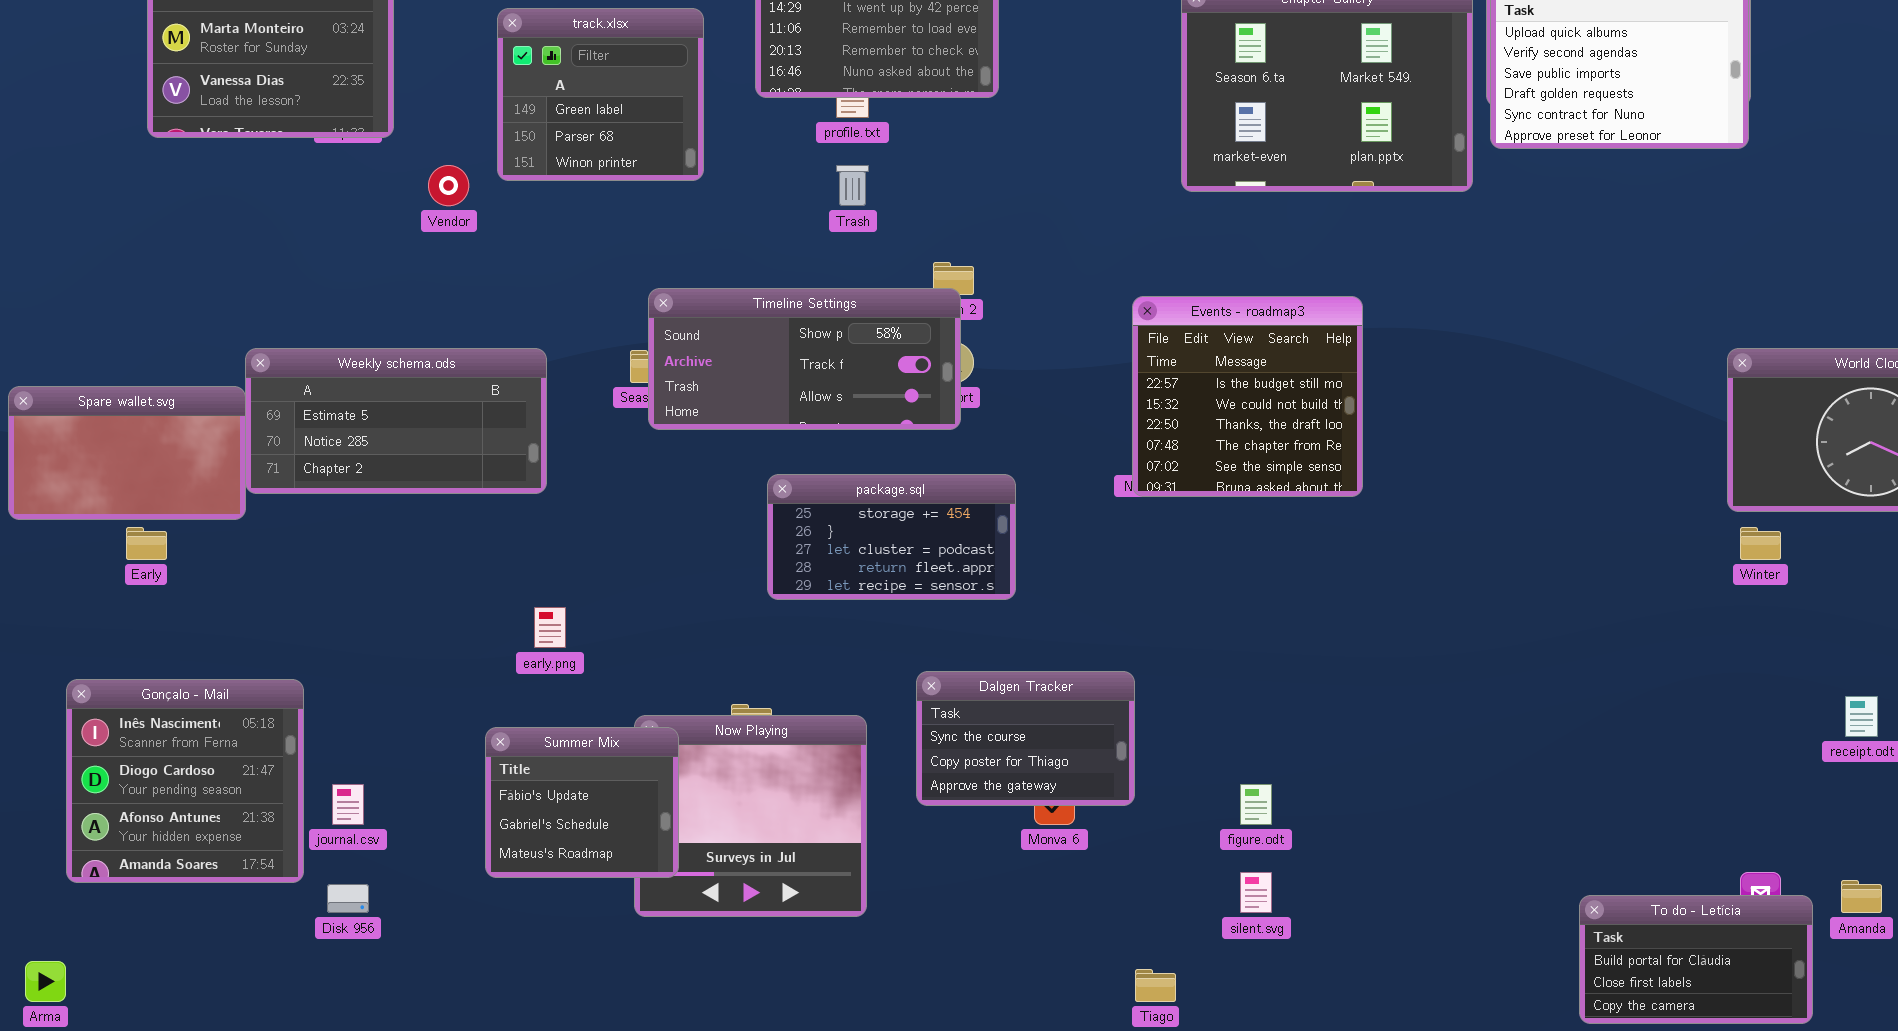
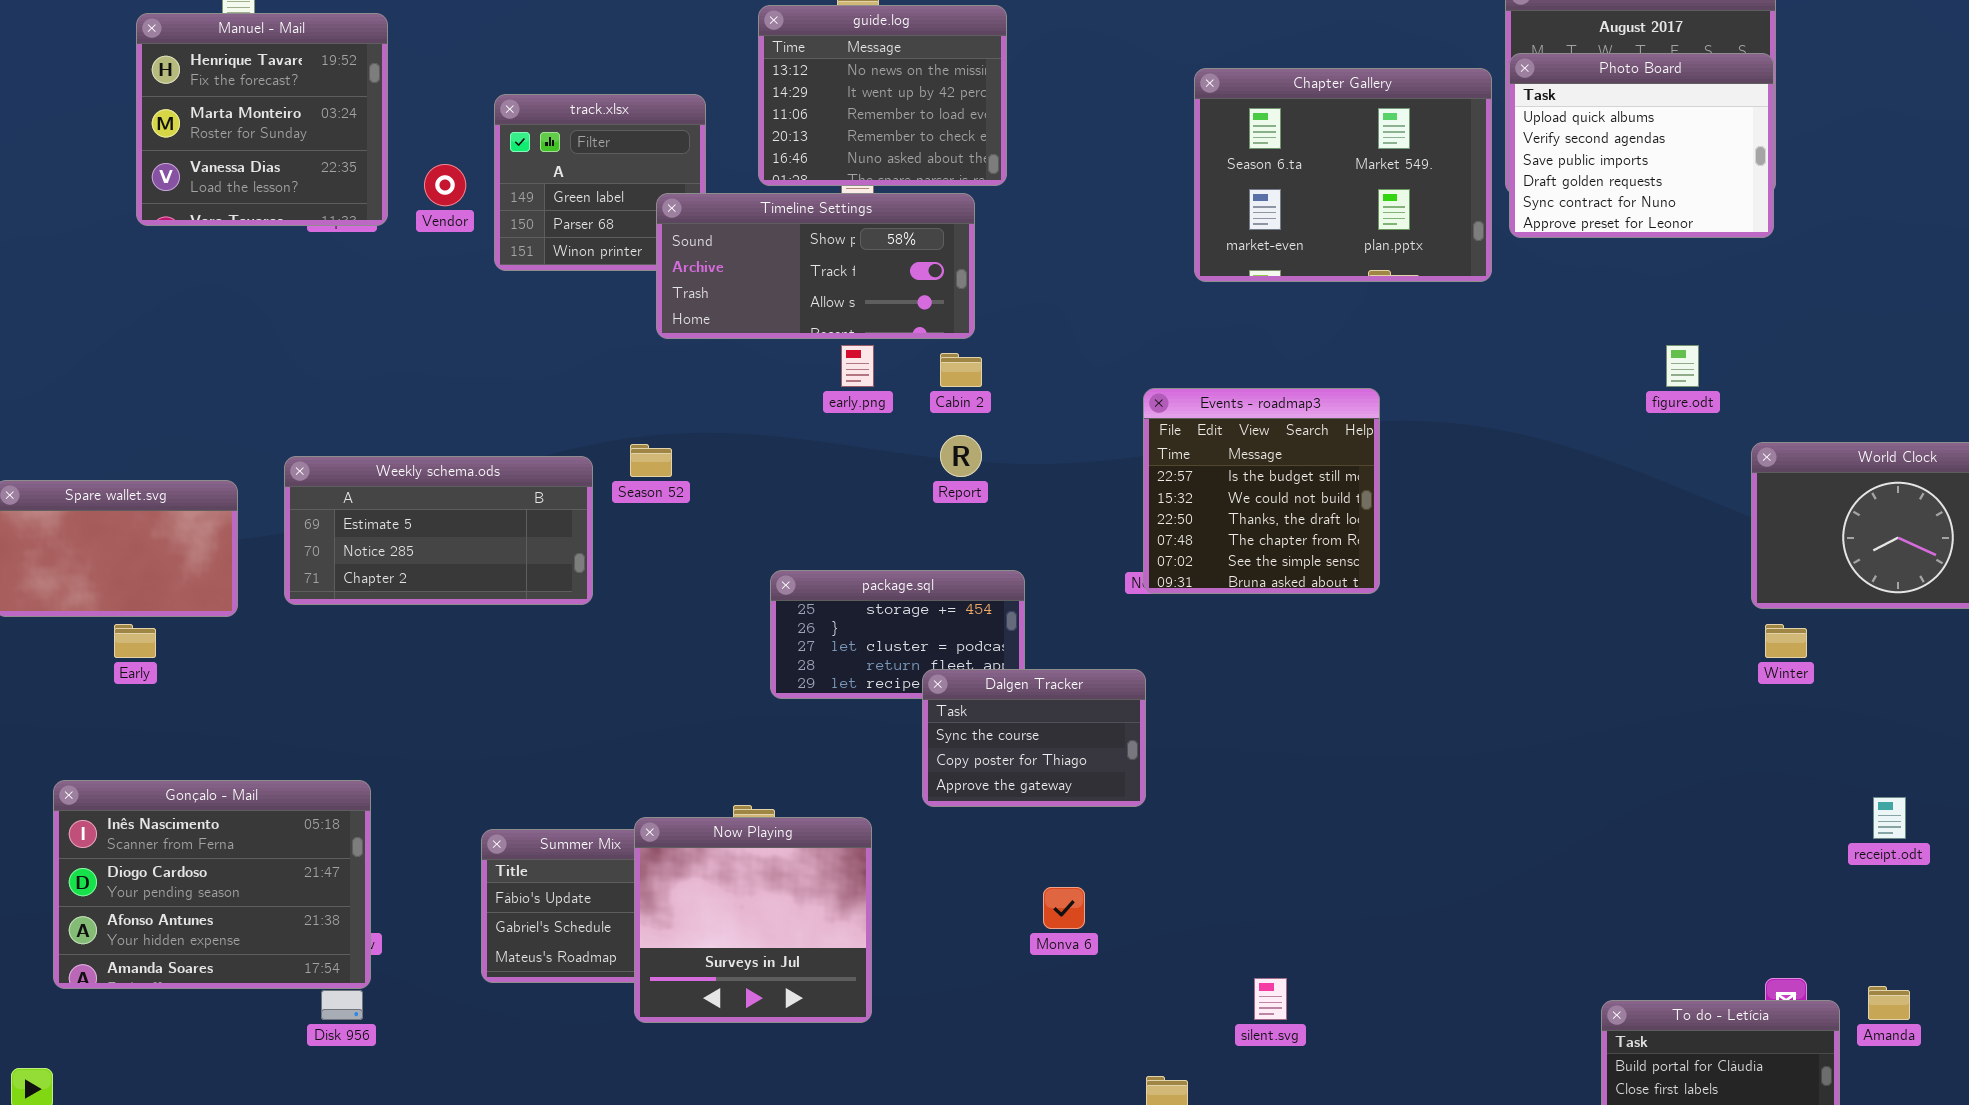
Vendor: [428,165,469,206] -> [424,164,466,206], moved
Timeline Settings: [648,288,961,430] -> [656,193,975,339], moved
Weekly schema.ods: [245,348,547,494] -> [284,456,593,605], moved
early.png: [534,607,566,648] -> [841,345,874,387], moved
Dalgen Tracker: [916,671,1135,806] -> [922,669,1146,807], moved
Gonçalo - Mail: [66,679,304,883] -> [53,780,371,989], resized
Now Playing: [634,715,867,917] -> [634,817,872,1023], raised
figure.odt: [1240,784,1272,825] -> [1666,345,1699,387], moved

